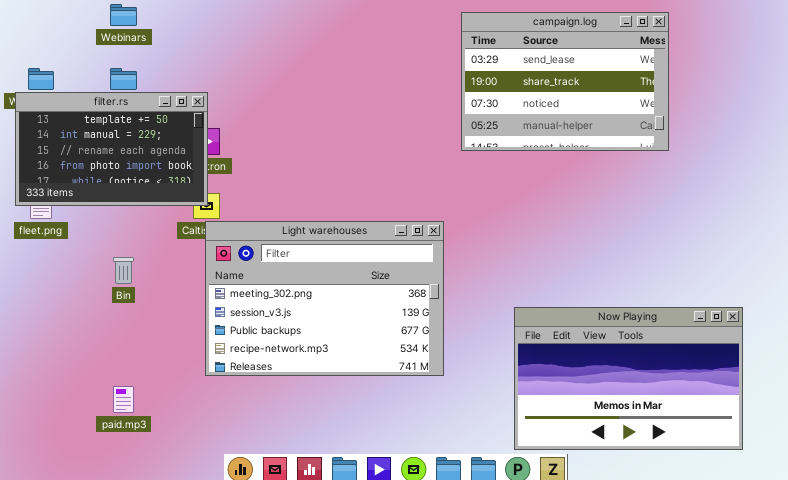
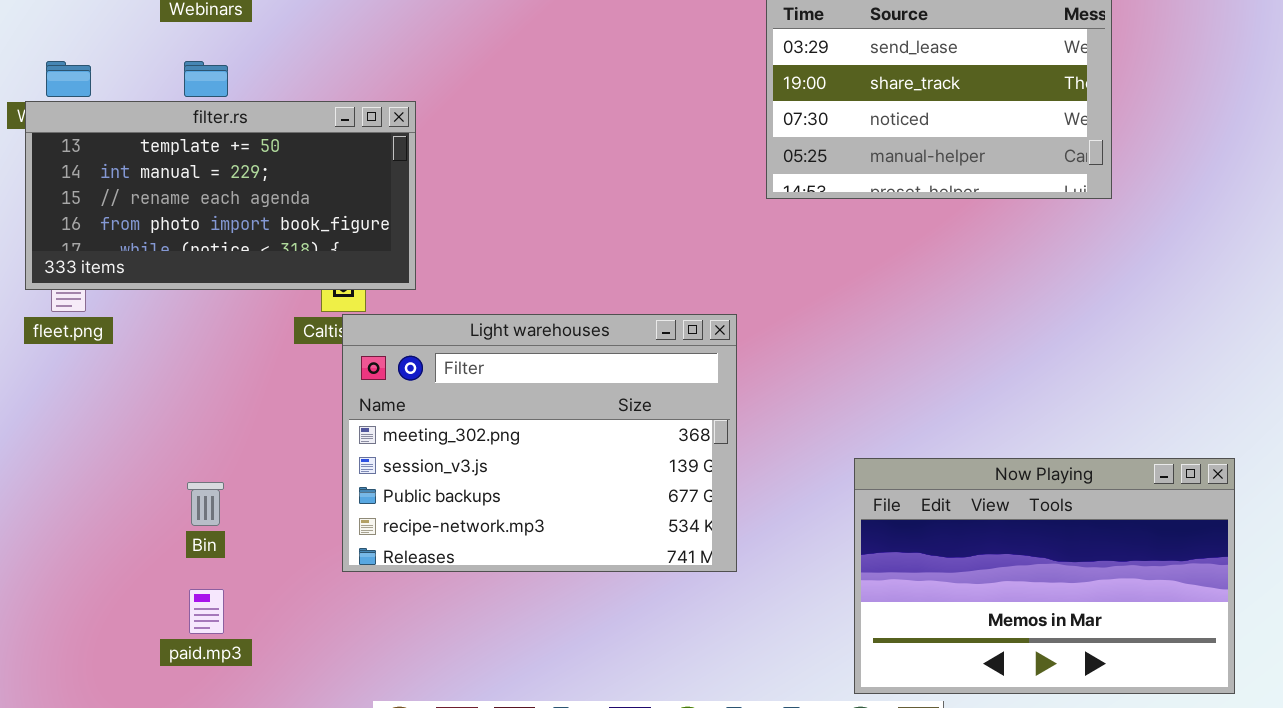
filter.rs: [15,92,208,206] -> [25,101,416,290], resized
Bin: [113,257,134,284] -> [187,482,224,526], moved

